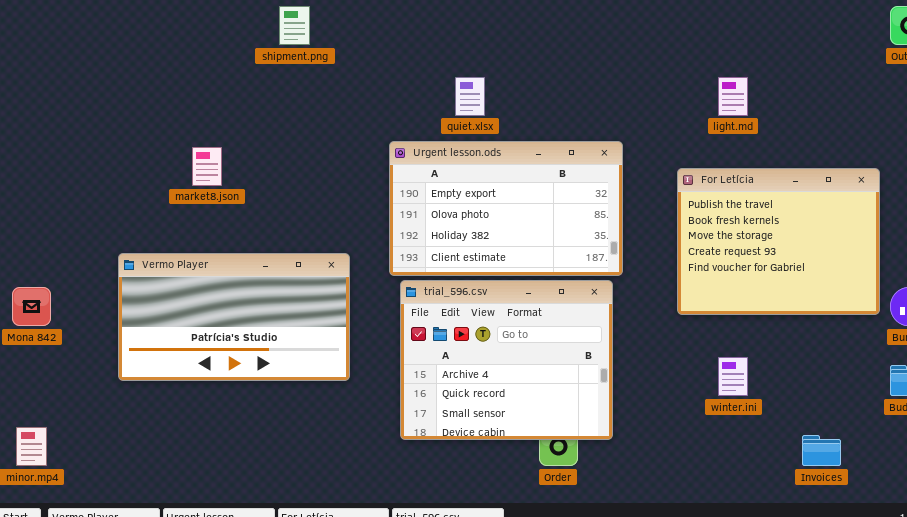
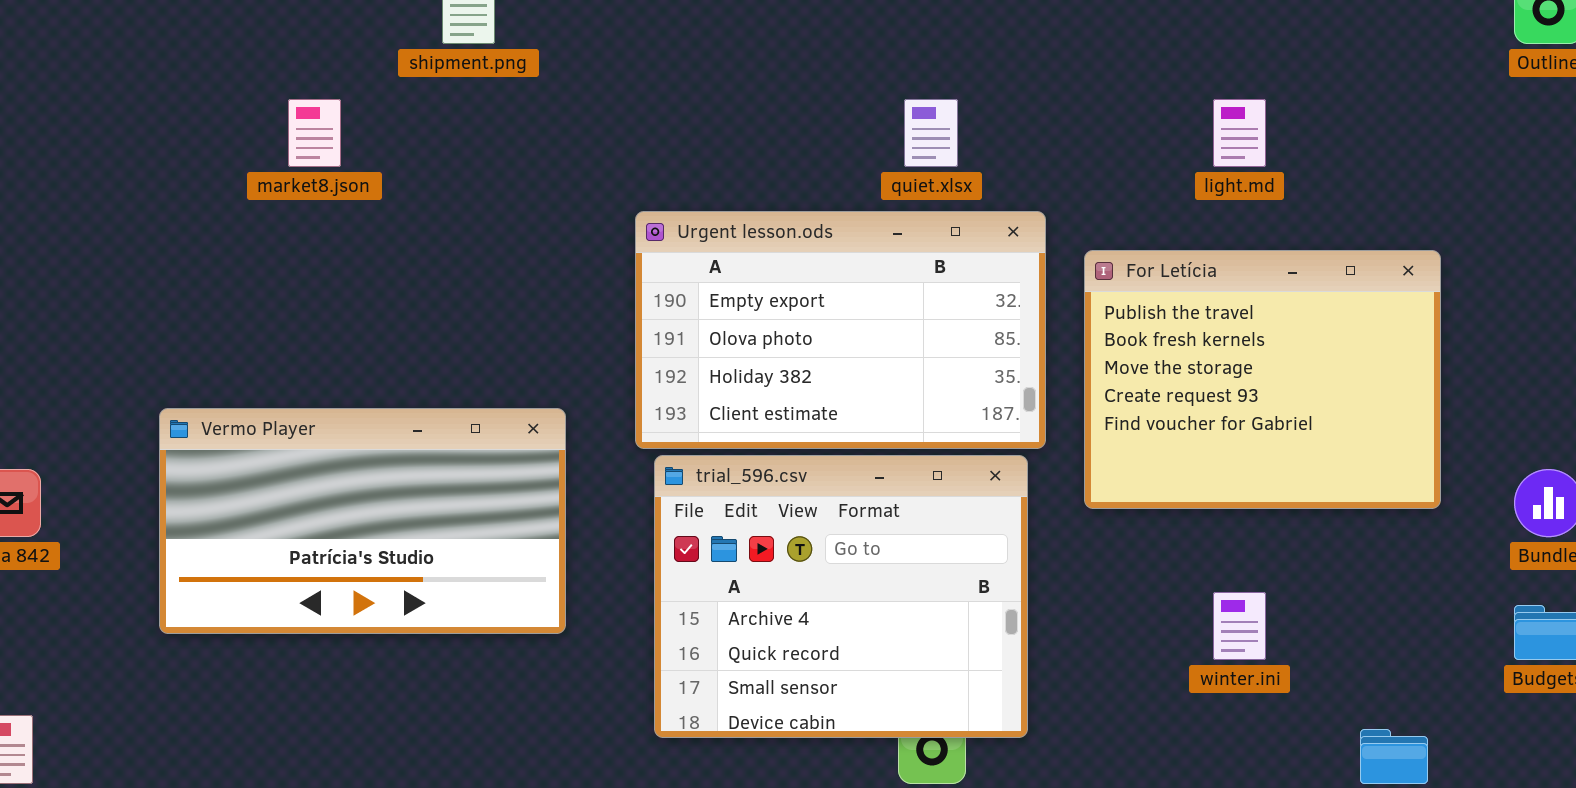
quiet.xlsx: [455,77,485,116] -> [904,99,958,167], moved
market8.json: [192,147,222,186] -> [288,99,341,167], moved
For Letícia: [677,168,880,315] -> [1084,250,1441,509], moved

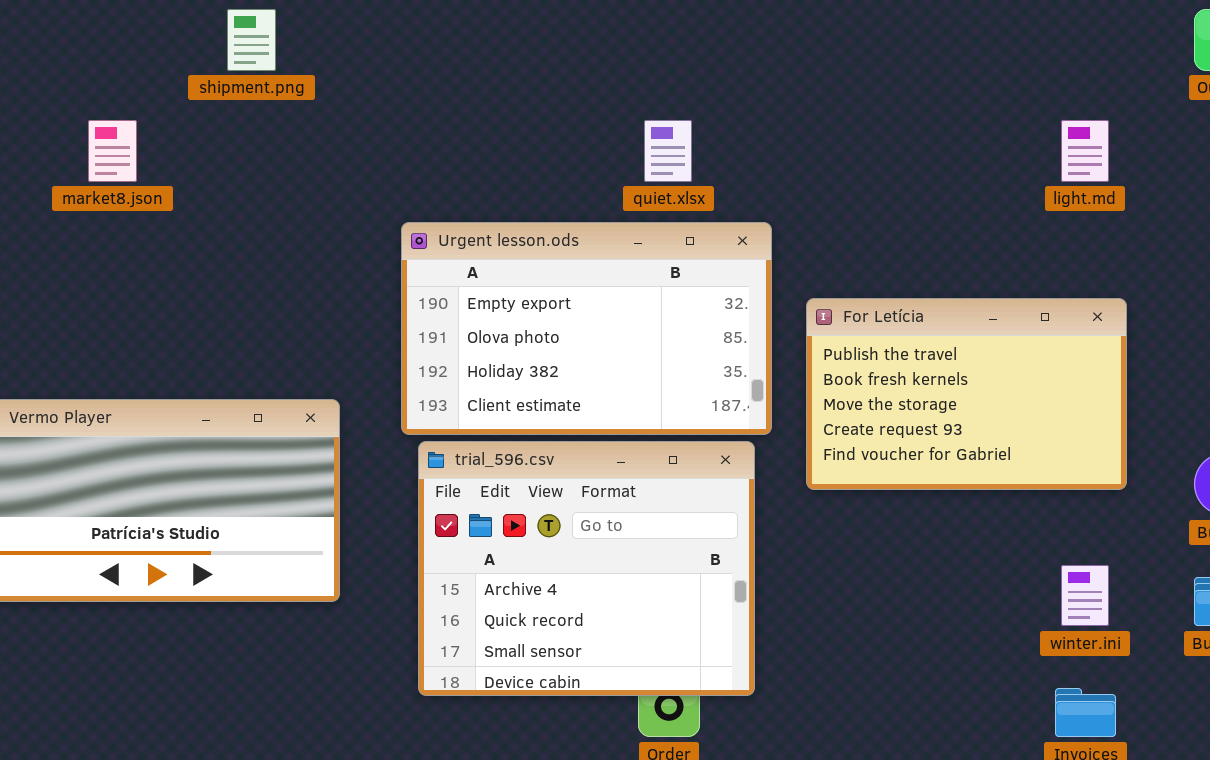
light.md: [1213,99,1266,167] -> [1061,120,1109,182], moved
For Letícia: [1084,250,1441,509] -> [806,298,1127,490], resized
winter.ini: [1213,592,1266,660] -> [1061,565,1109,626], moved

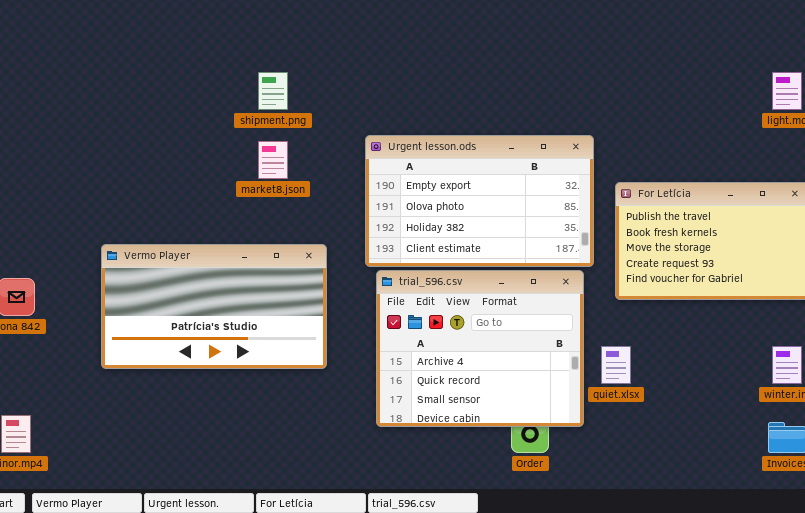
shipment.png: [227,9,276,71] -> [258,72,288,110], moved
market8.json: [88,120,137,182] -> [258,141,288,179], moved
quiet.xlsx: [644,120,692,182] -> [601,346,631,384], moved

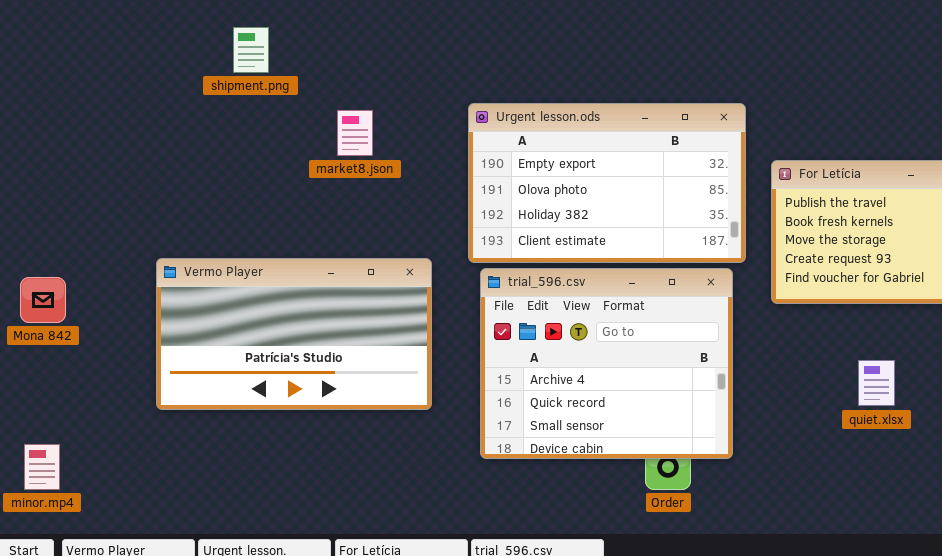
shipment.png: [258,72,288,110] -> [233,27,269,73], moved
Vermo Player: [101,244,327,369] -> [156,258,432,410], moved
quiet.xlsx: [601,346,631,384] -> [858,360,895,406], moved

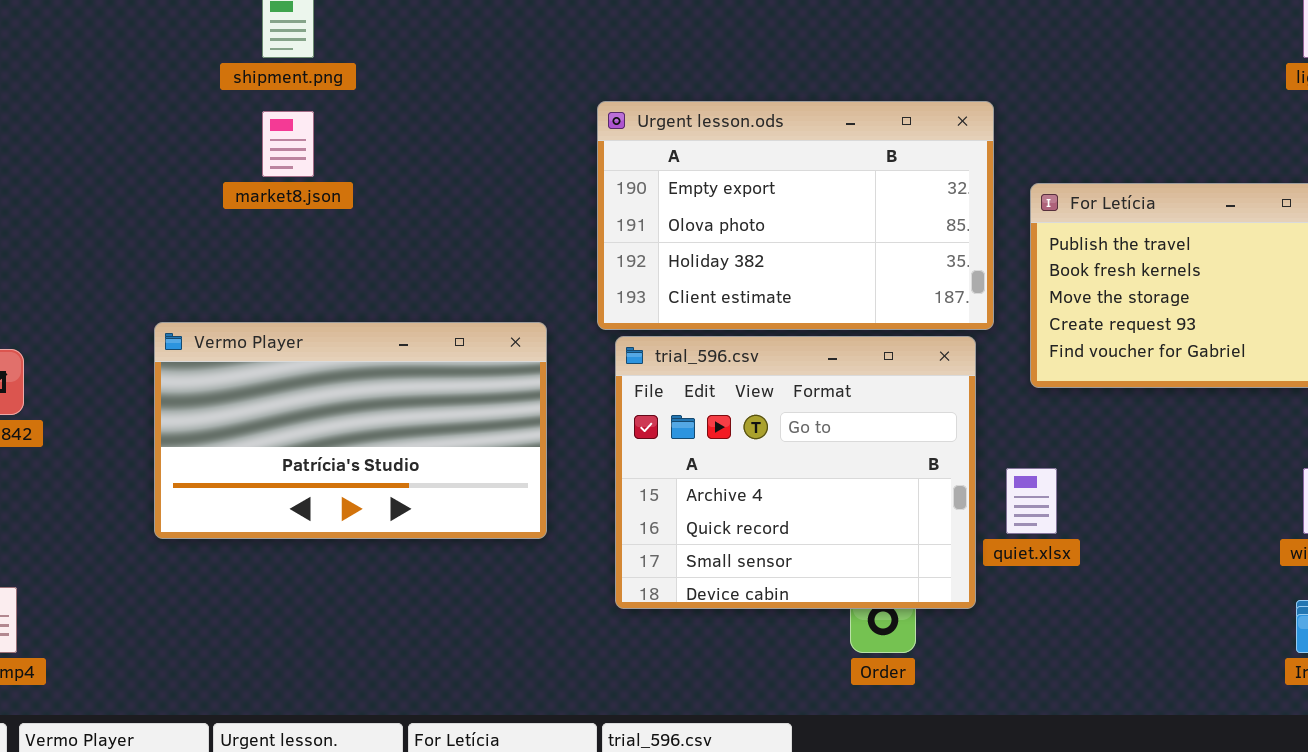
market8.json: [337,110,373,156] -> [262,111,314,177], moved
quiet.xlsx: [858,360,895,406] -> [1006,468,1057,534], moved

